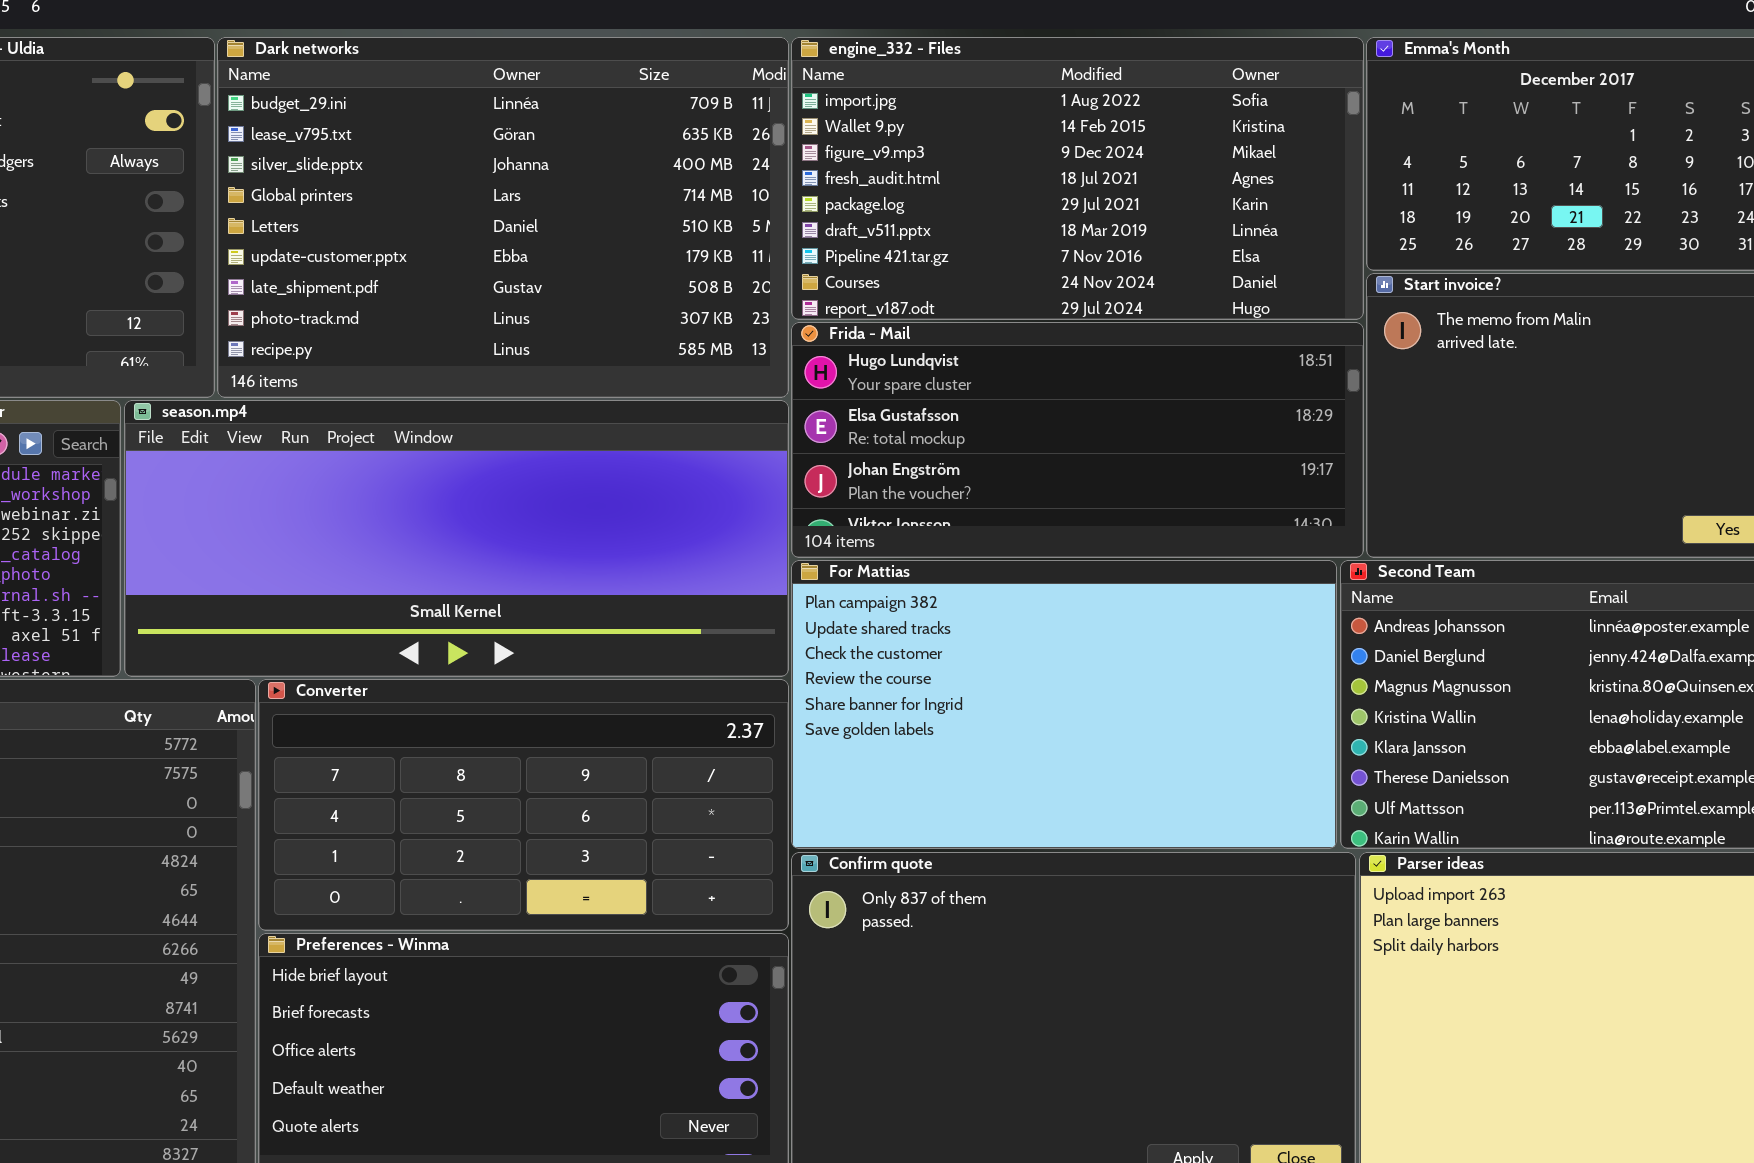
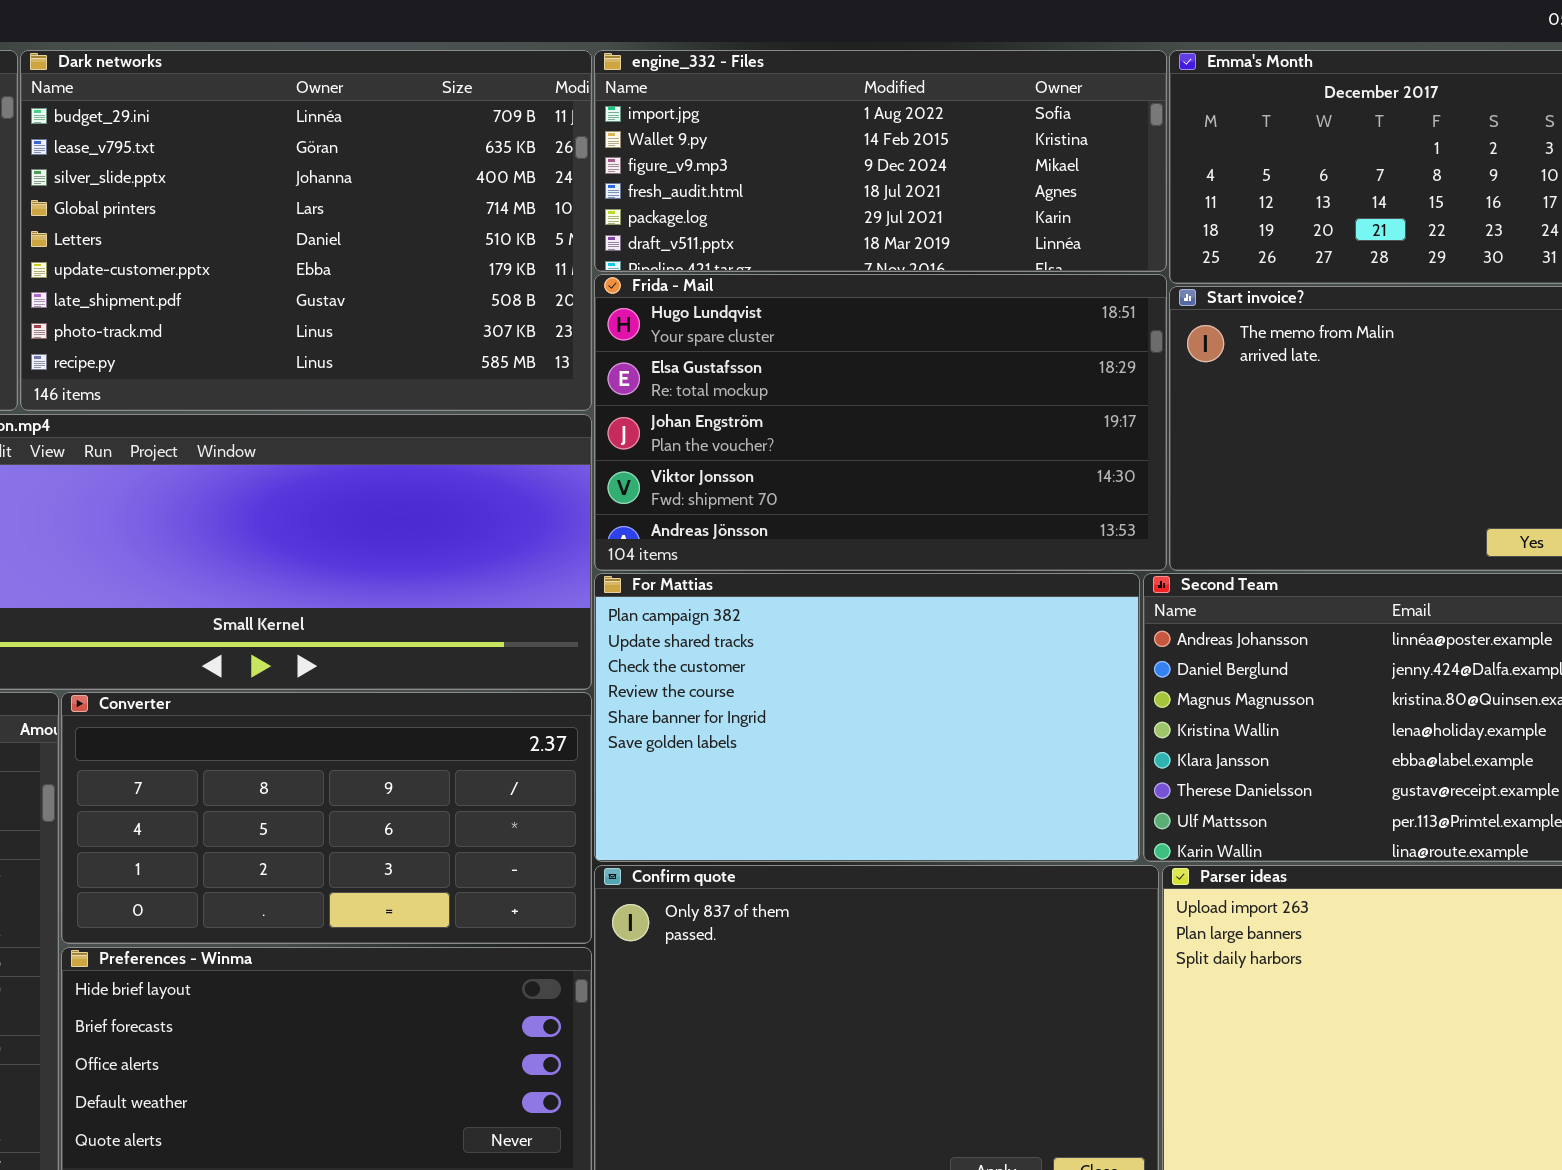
engine_332 - Files: [791,37,1364,320] -> [594,50,1167,272], resized
Frida - Mail: [791,322,1364,558] -> [594,274,1167,571], resized

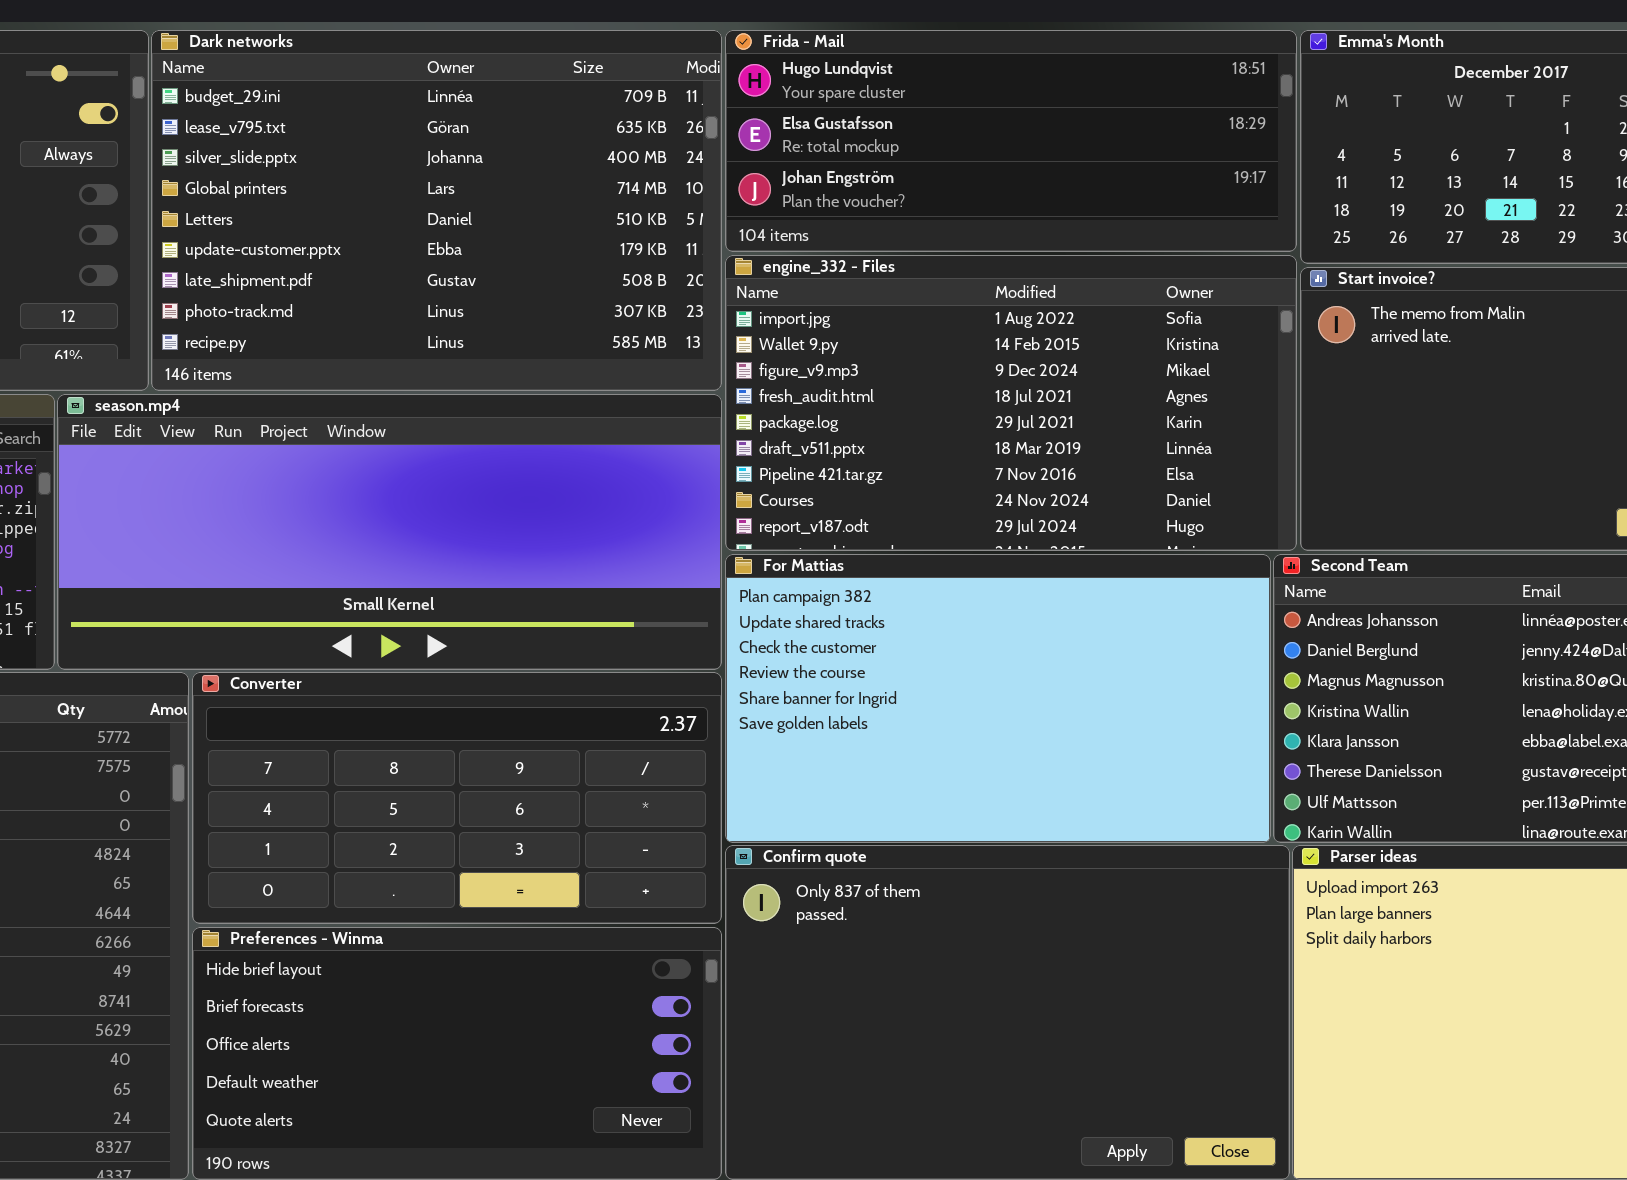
engine_332 - Files: [594,50,1167,272] -> [725,255,1297,551], moved, resized
Frida - Mail: [594,274,1167,571] -> [725,30,1297,252], moved, resized

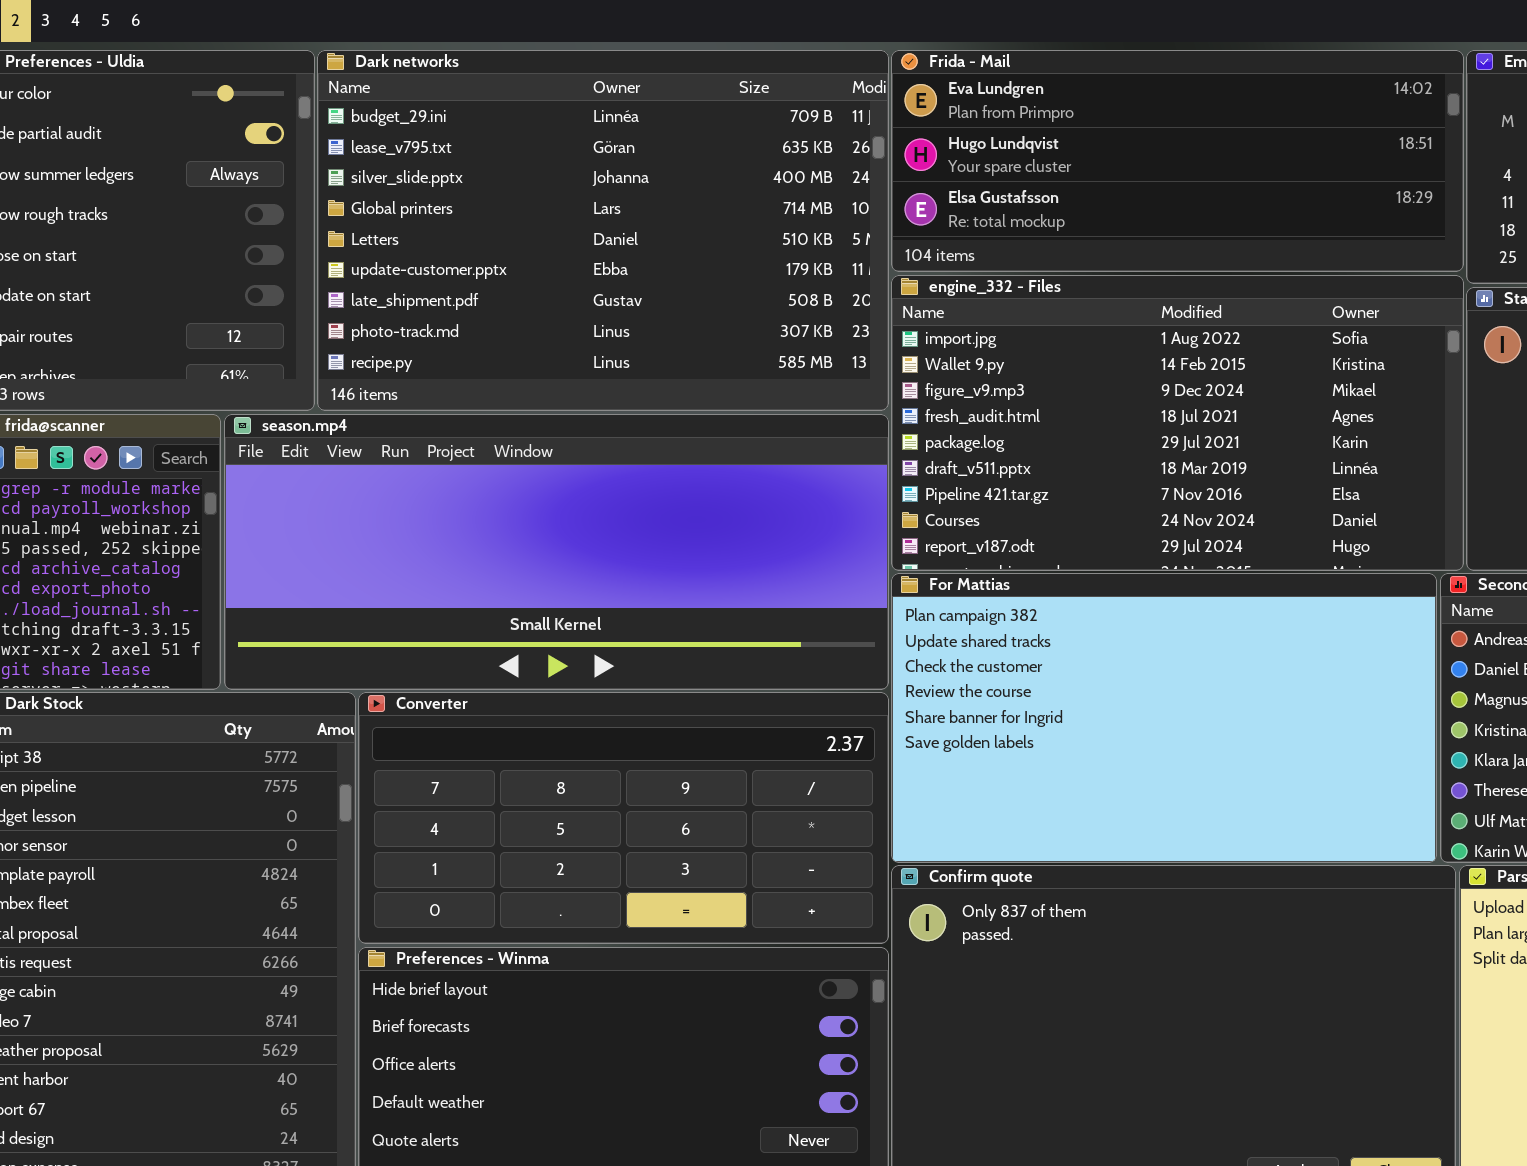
Frida - Mail: [725,30,1297,252] -> [891,50,1464,272], scrolled up 1 row

